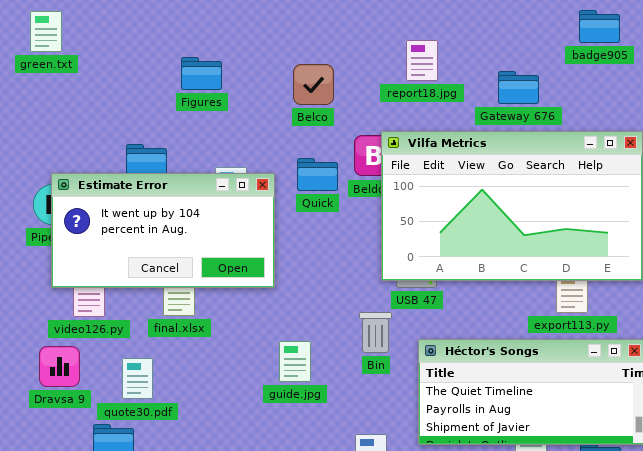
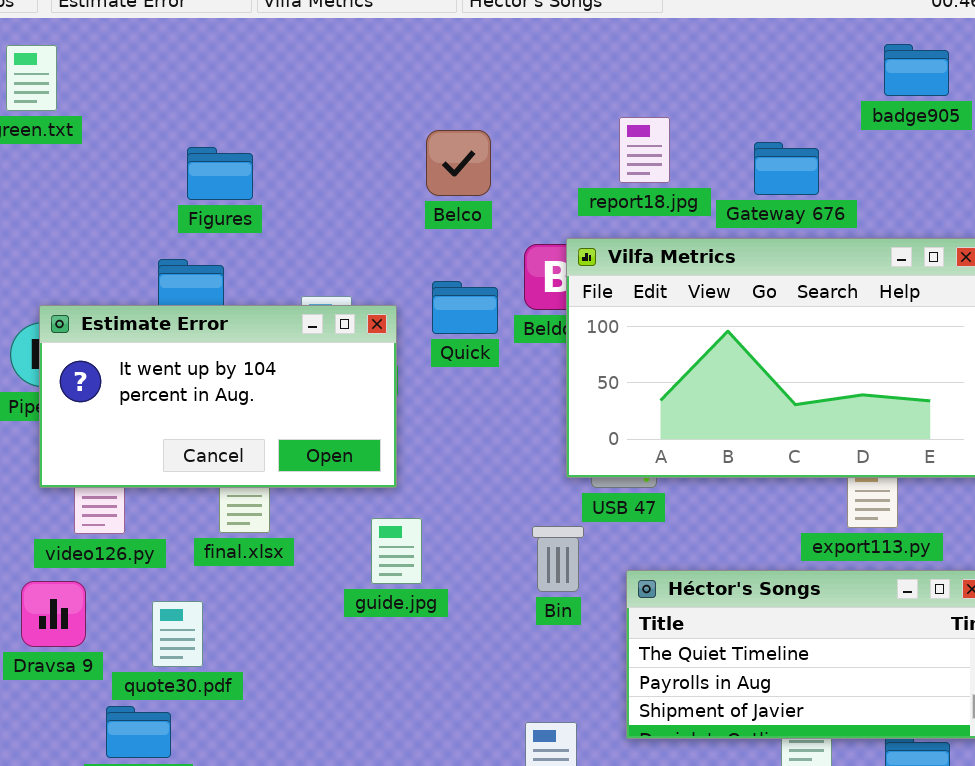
report18.jpg: [406,40,438,81] -> [619,117,670,183], moved
Figures: [181,57,222,90] -> [187,147,253,200], moved
guide.jpg: [279,341,311,382] -> [371,518,422,584], moved

